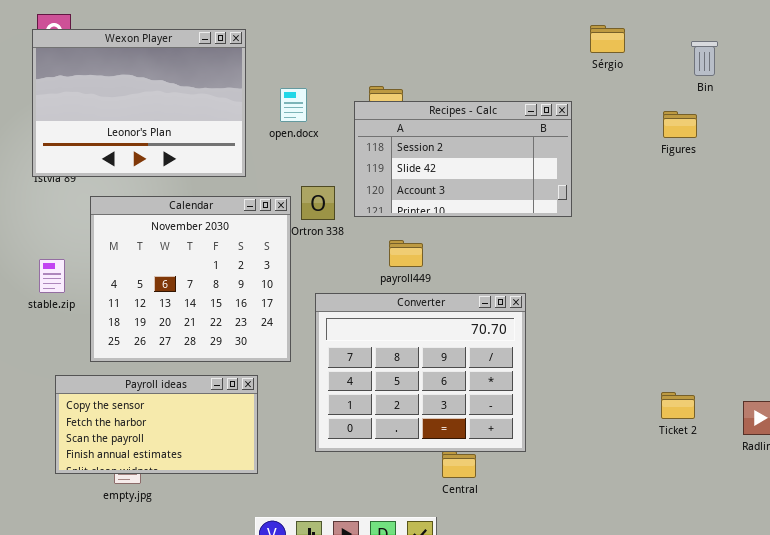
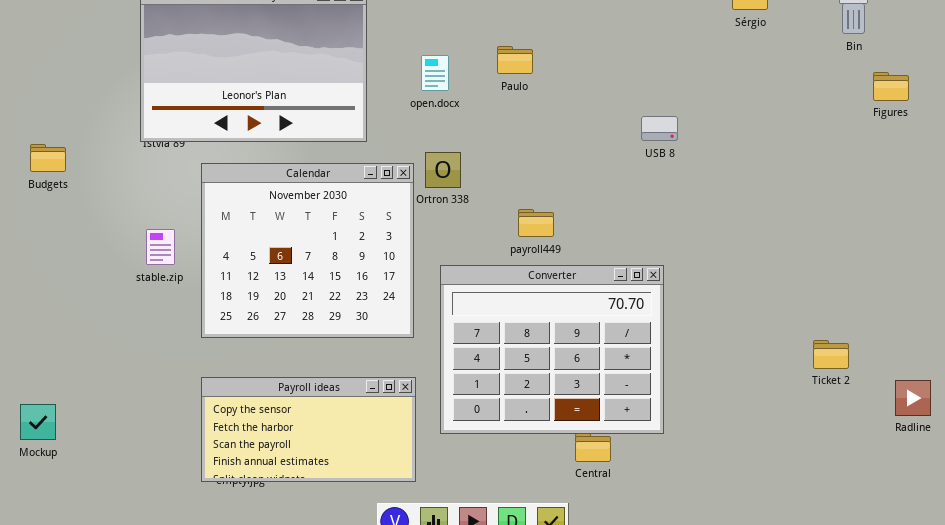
open.docx: [280,88,307,122] -> [421,55,449,91], moved
Recipes - Calc: [354,101,572,217] -> none, closed
Figures: [663,111,697,138] -> [873,72,909,101], moved
Payroll ideas: [55,375,258,474] -> [201,377,416,482], moved
Ticket 2: [661,392,695,419] -> [813,340,849,369], moved

